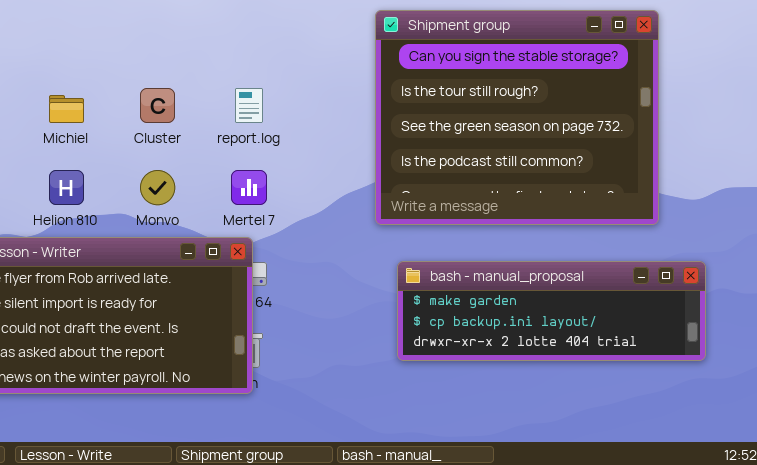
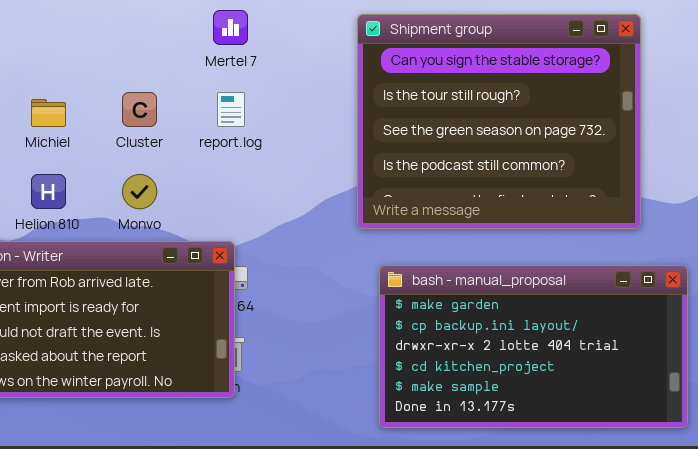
Mertel 7: [231,170,267,205] -> [213,10,248,45], moved
bash - manual_proposal: [397,261,706,361] -> [379,265,688,428], resized

